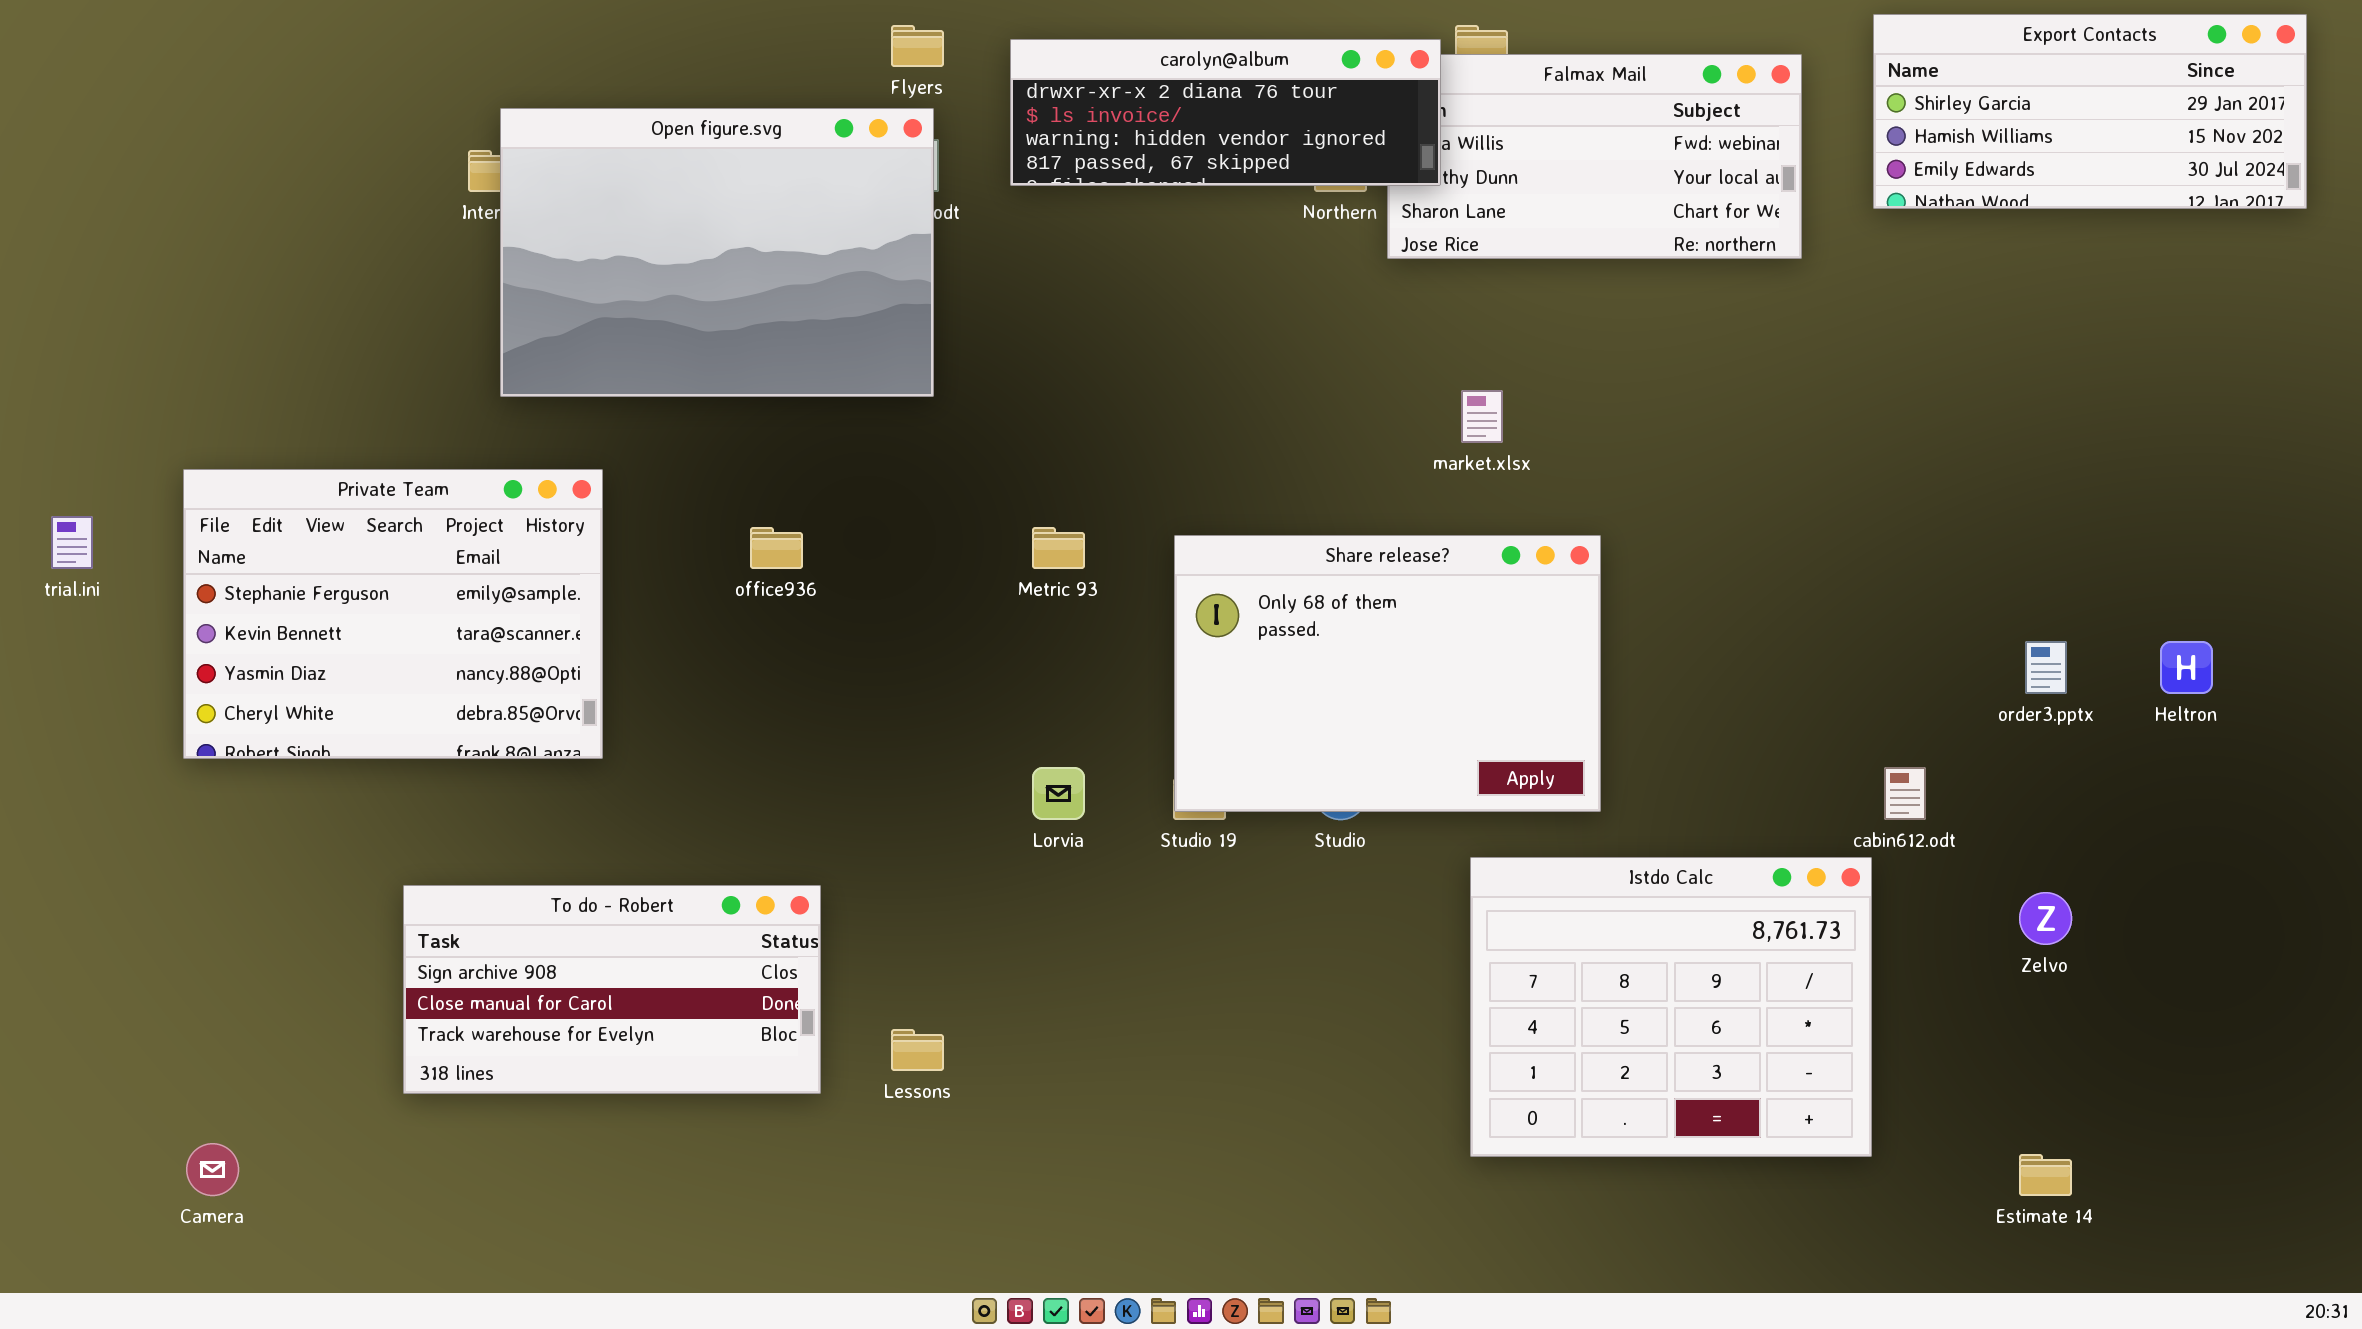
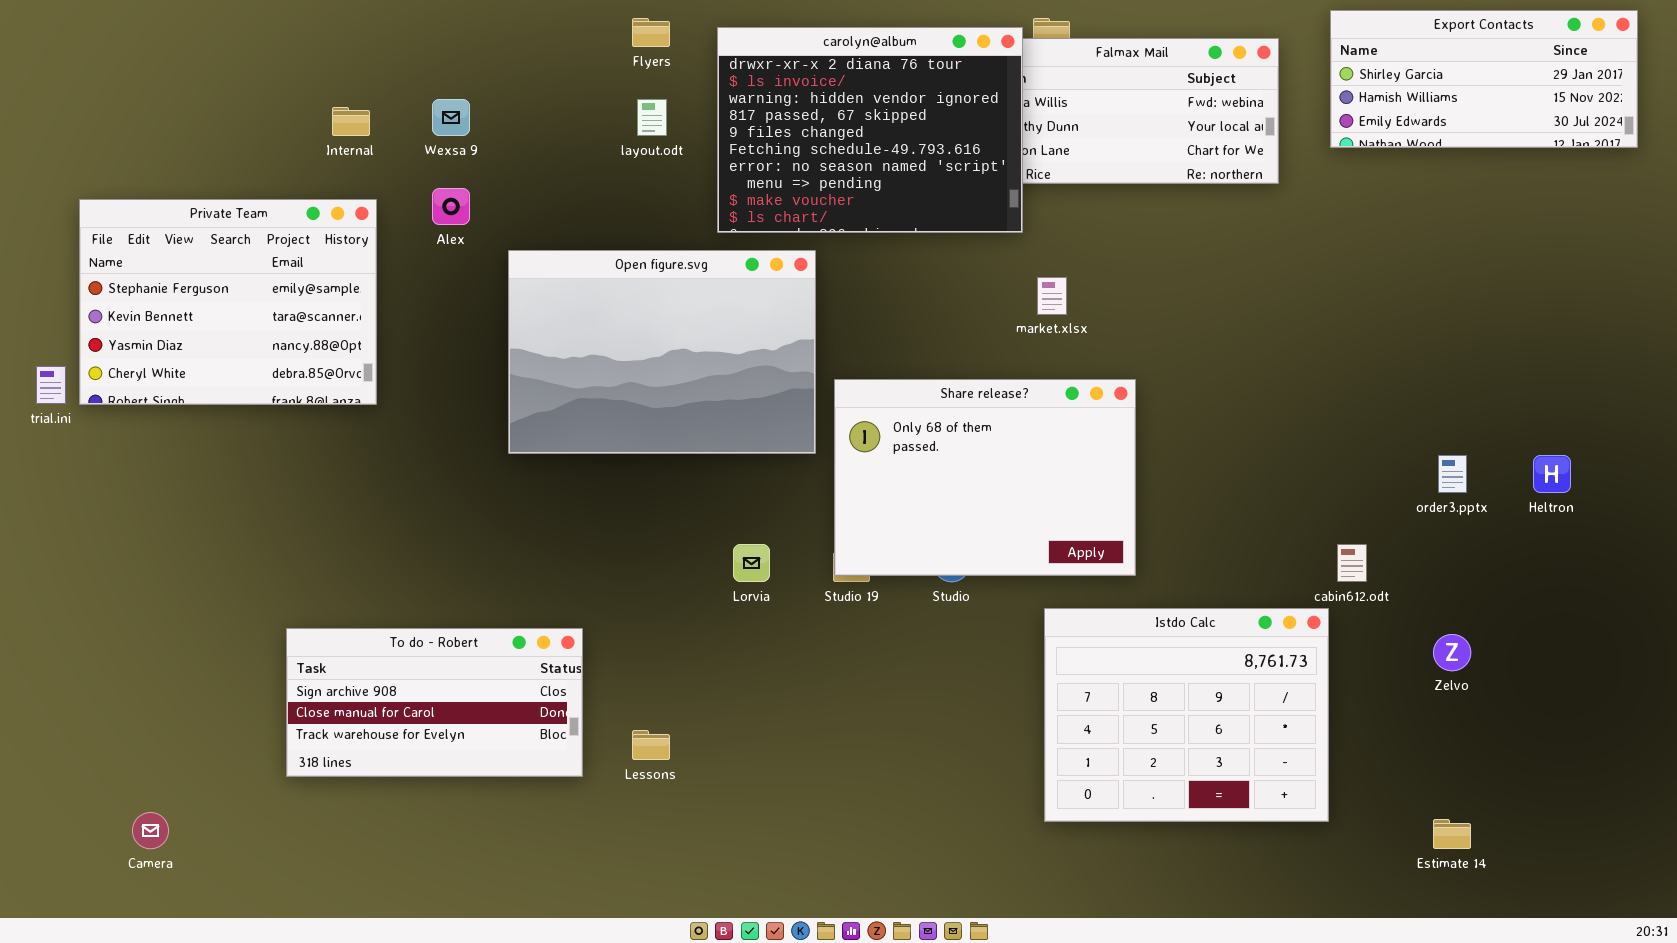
carolyn@album: [1010,39,1441,186] -> [717,27,1023,233], resized
Open figure.svg: [500,108,934,397] -> [508,250,816,454], moved
Private Team: [183,469,603,759] -> [79,199,377,405], moved

